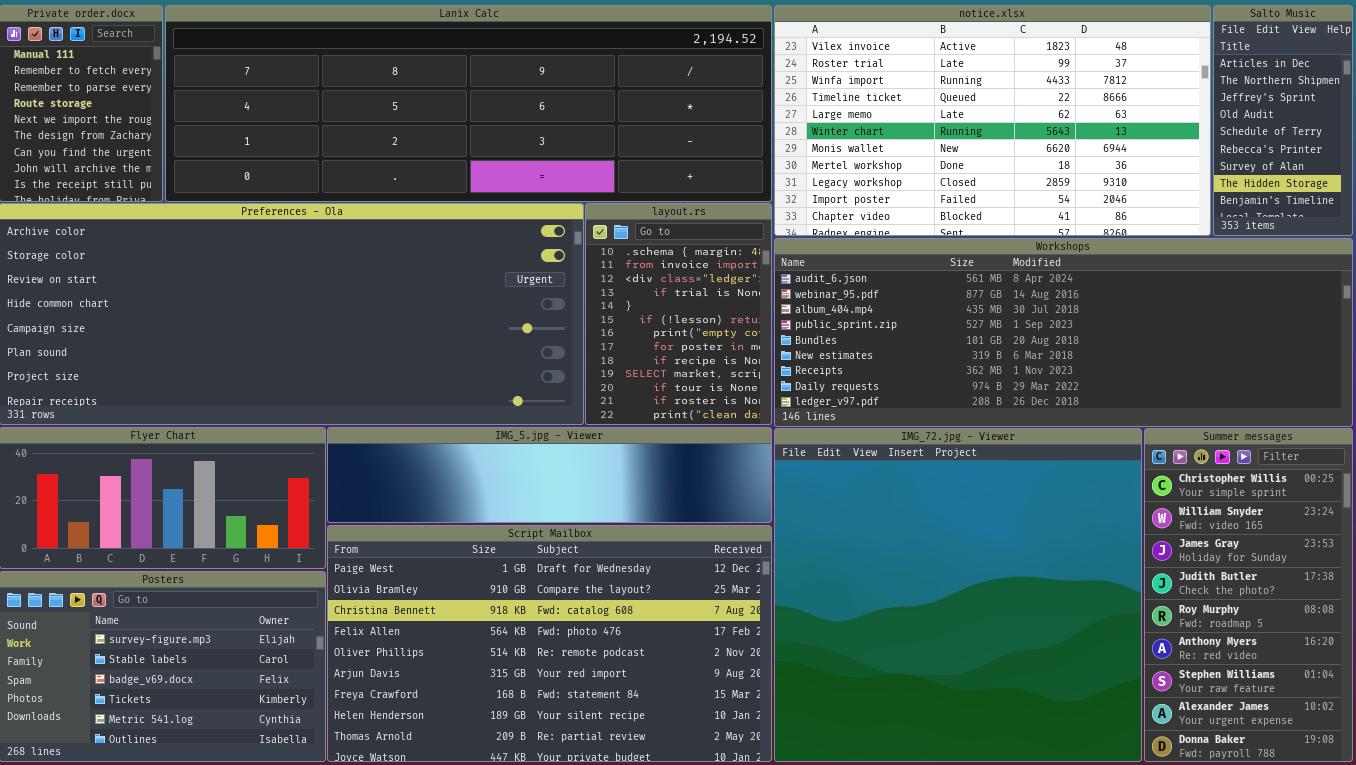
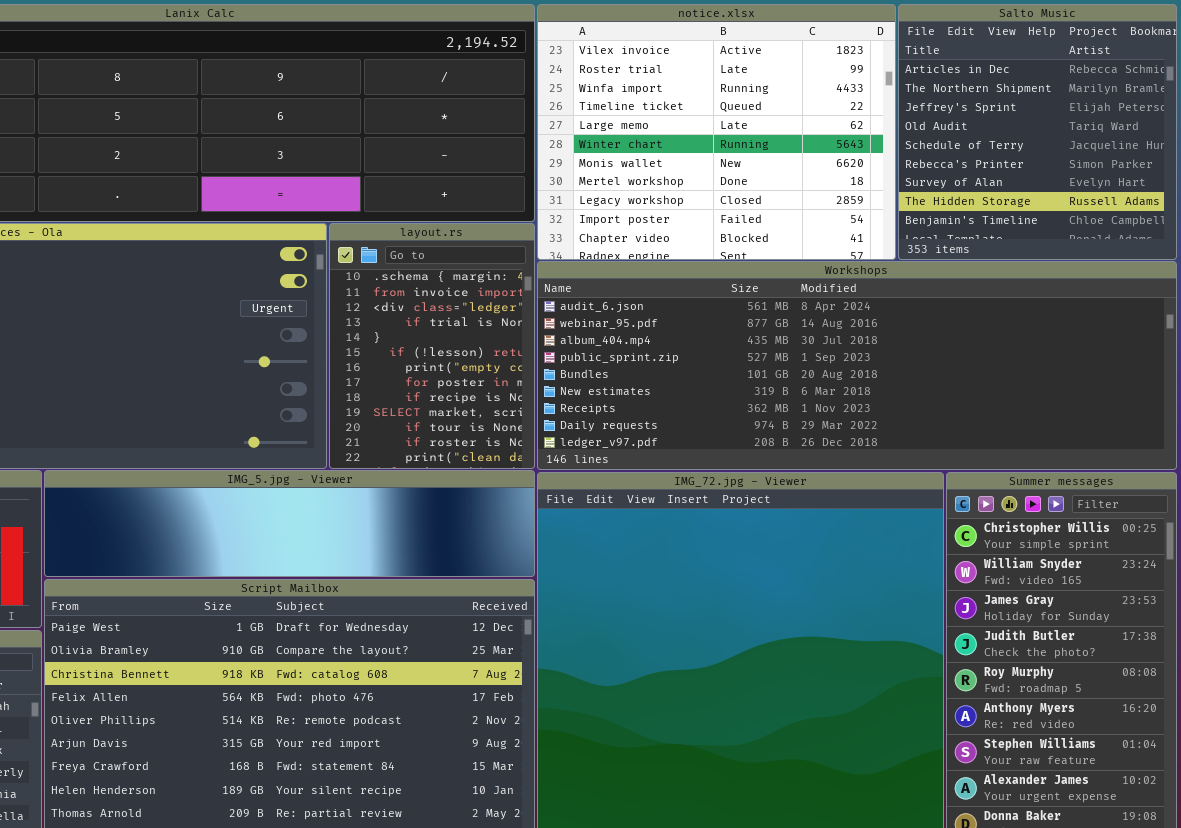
notice.xlsx: [774,5,1211,236] -> [537,4,896,260], resized
Salto Music: [1213,5,1353,236] -> [898,4,1177,260], resized

